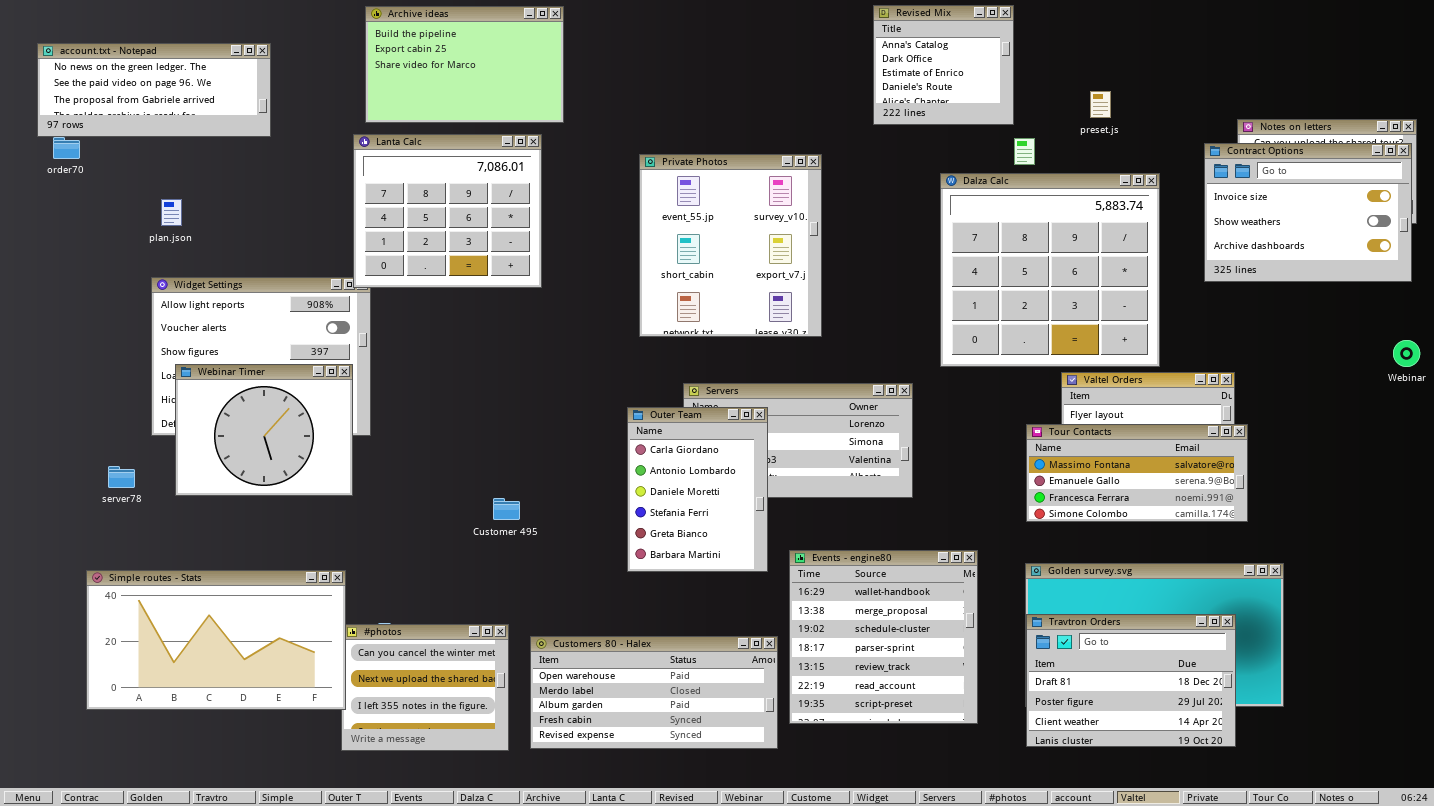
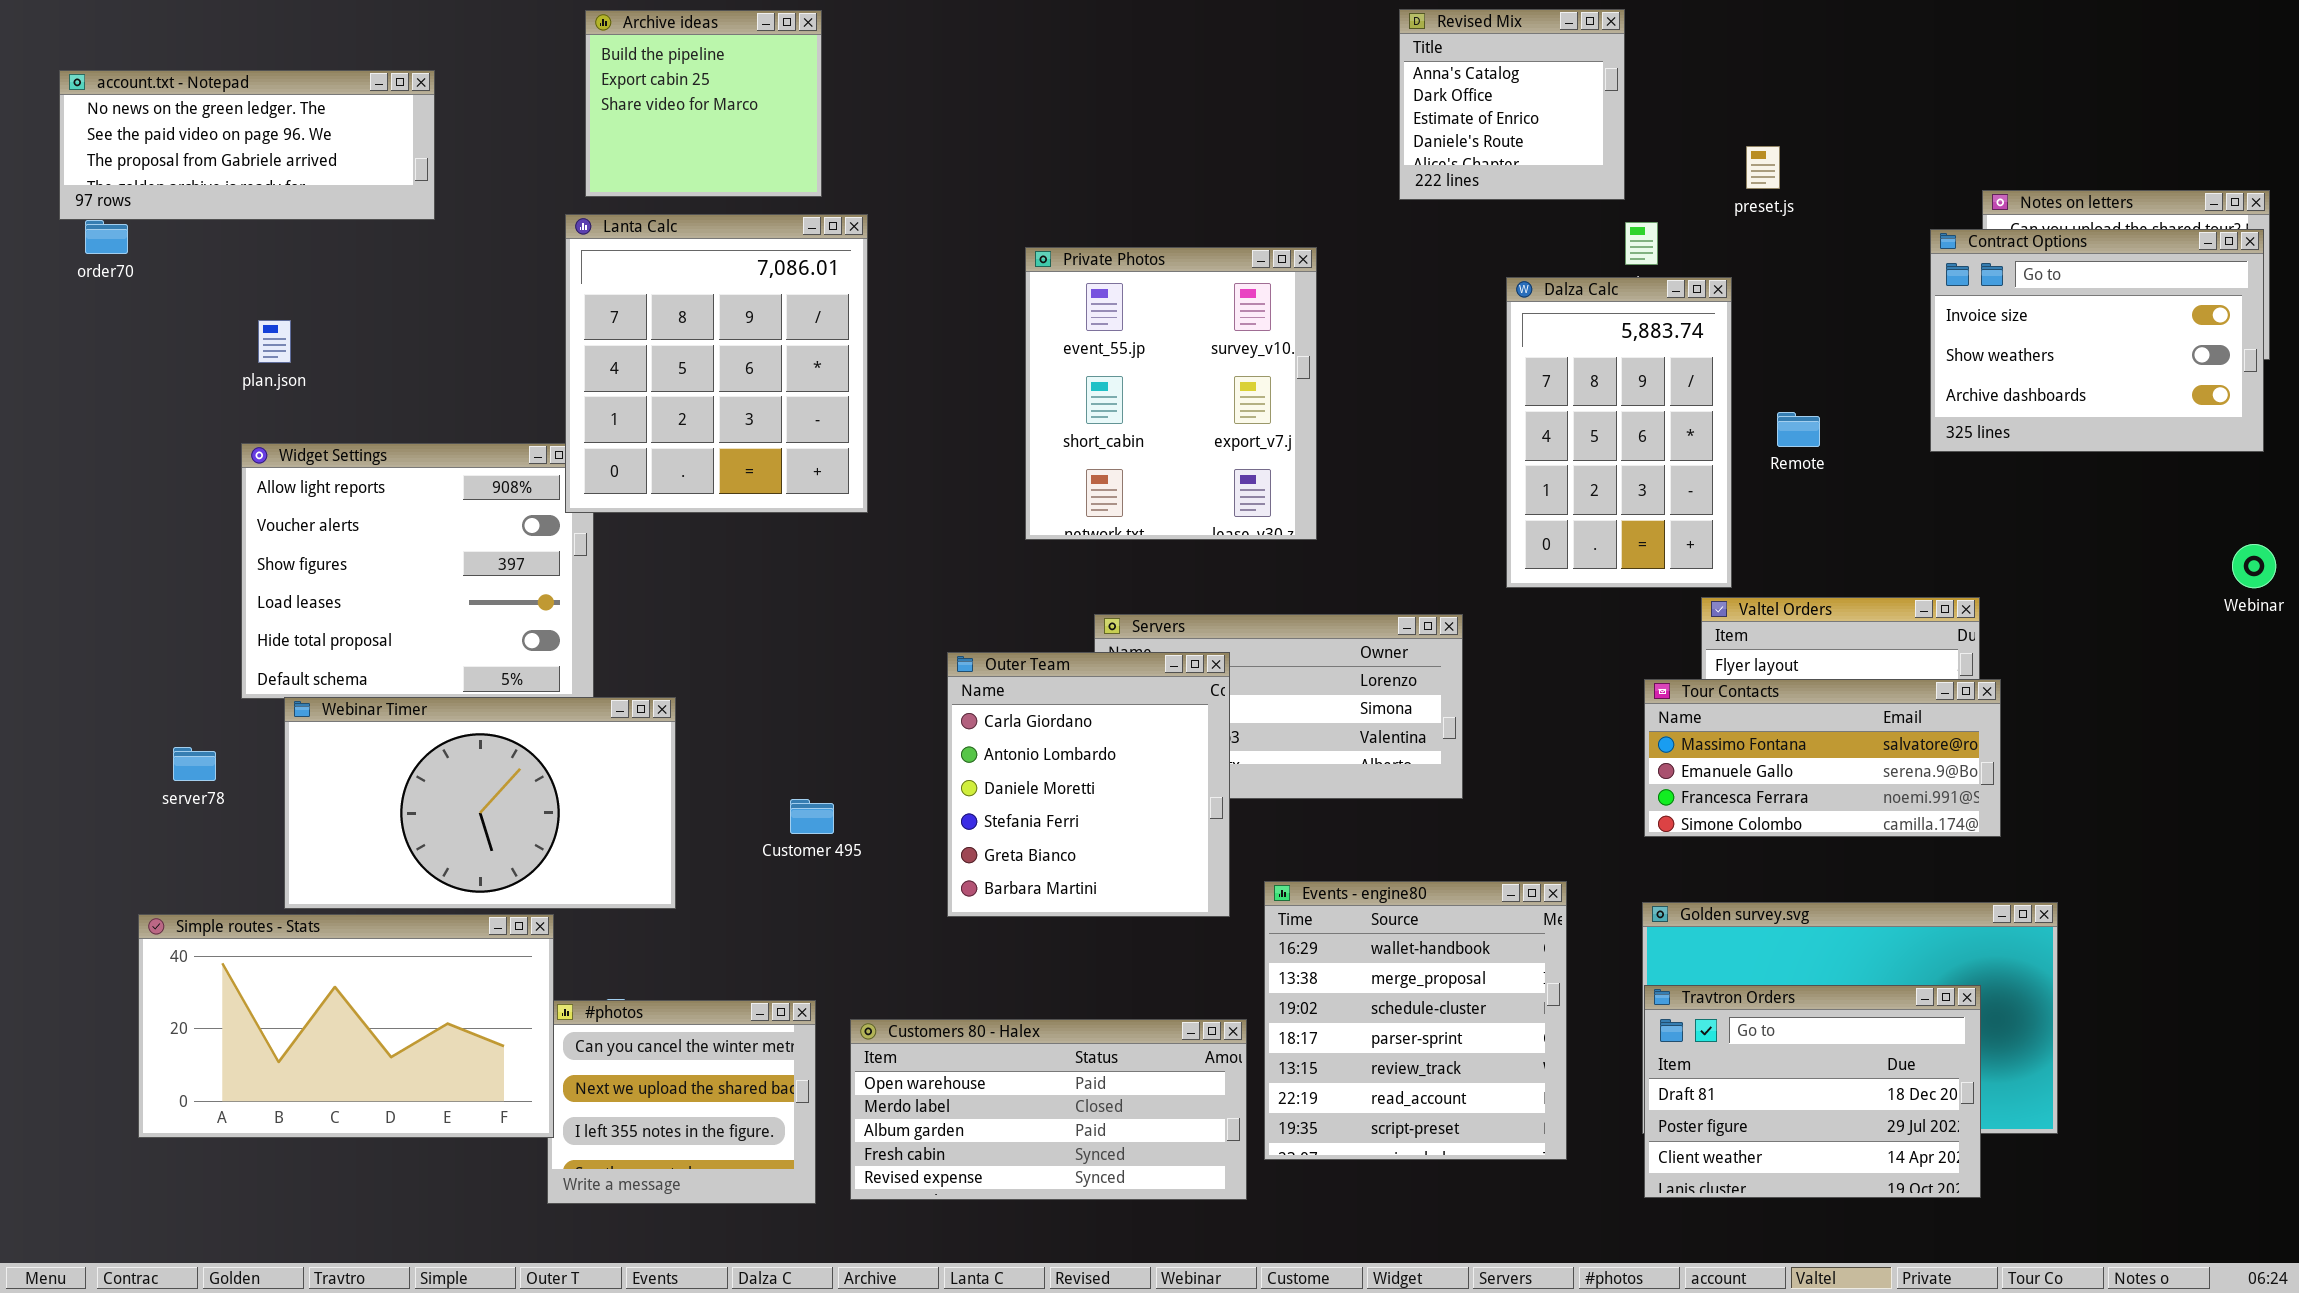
Archive ideas: [365,6,564,123] -> [585,10,822,197], resized
Lanta Calc: [353,134,542,288] -> [565,214,868,513], resized
Dalza Calc: [940,173,1160,367] -> [1506,277,1732,588], resized
Webinar Timer: [175,364,353,496] -> [284,697,676,909], moved, resized
Outer Team: [627,407,768,572] -> [947,652,1230,917], resized

